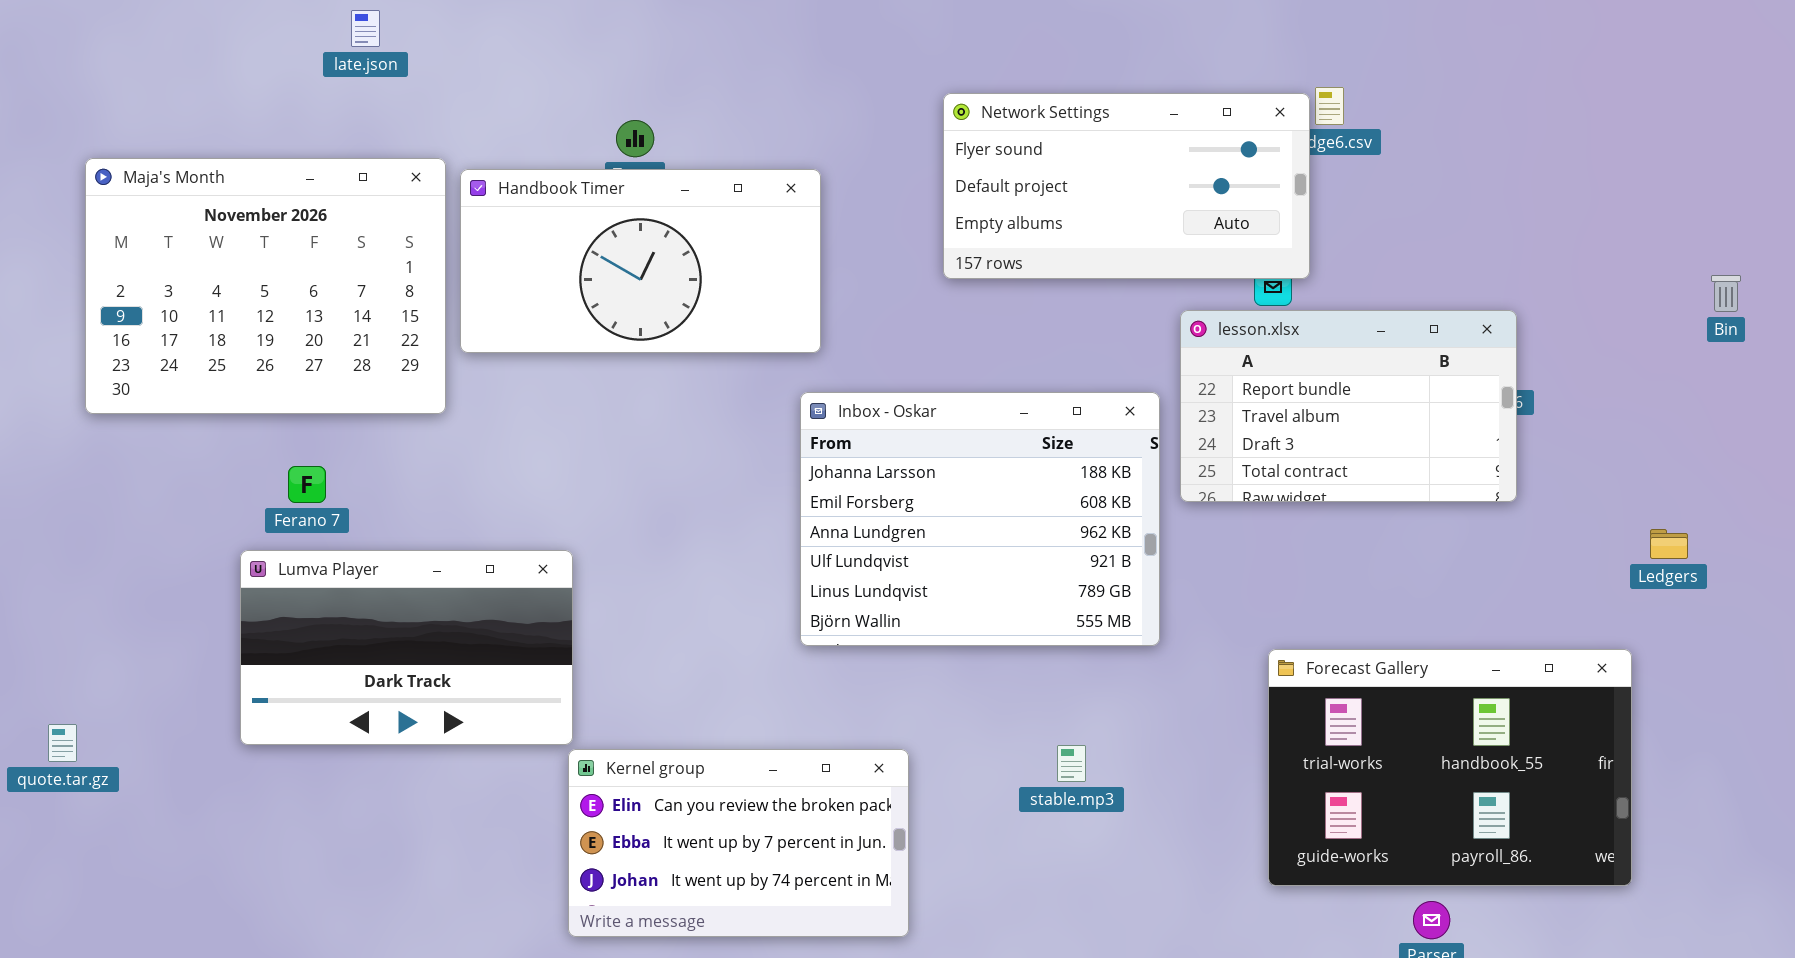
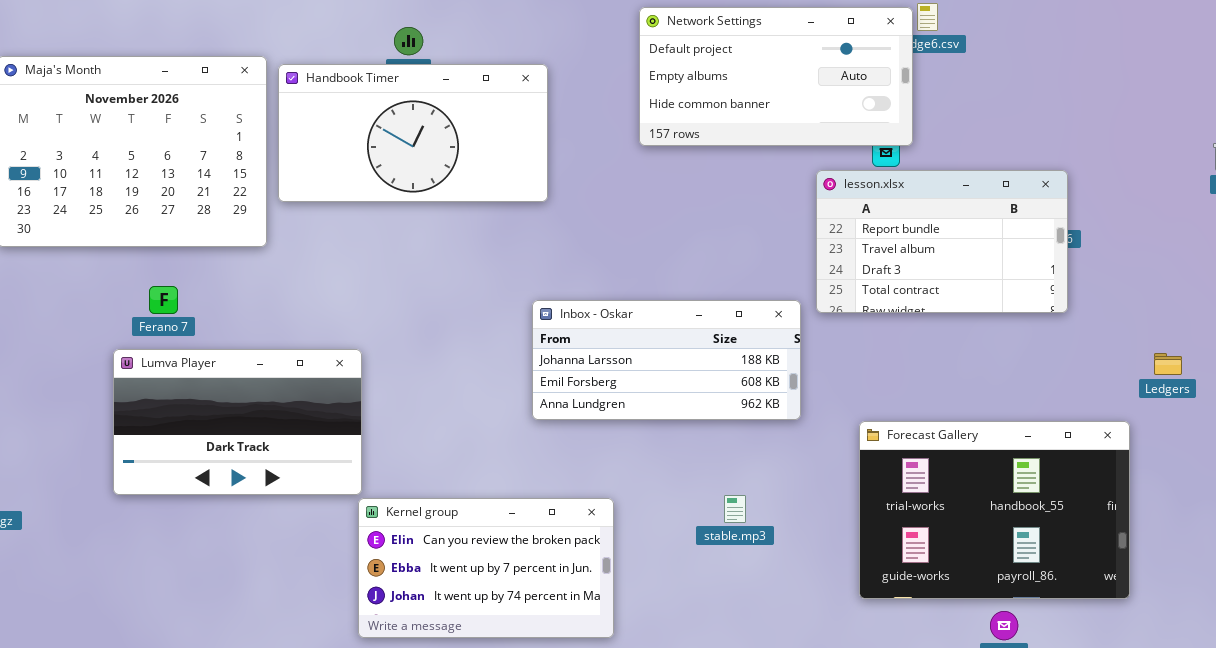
Network Settings: [943,93,1310,279] -> [639,7,913,146], scrolled down 1 row
Inbox - Oskar: [800,392,1160,646] -> [532,300,801,420], resized
Ledgers: [1650,529,1688,559] -> [1154,353,1182,375], moved
Forecast Gallery: [1268,649,1632,886] -> [859,421,1130,599], moved

